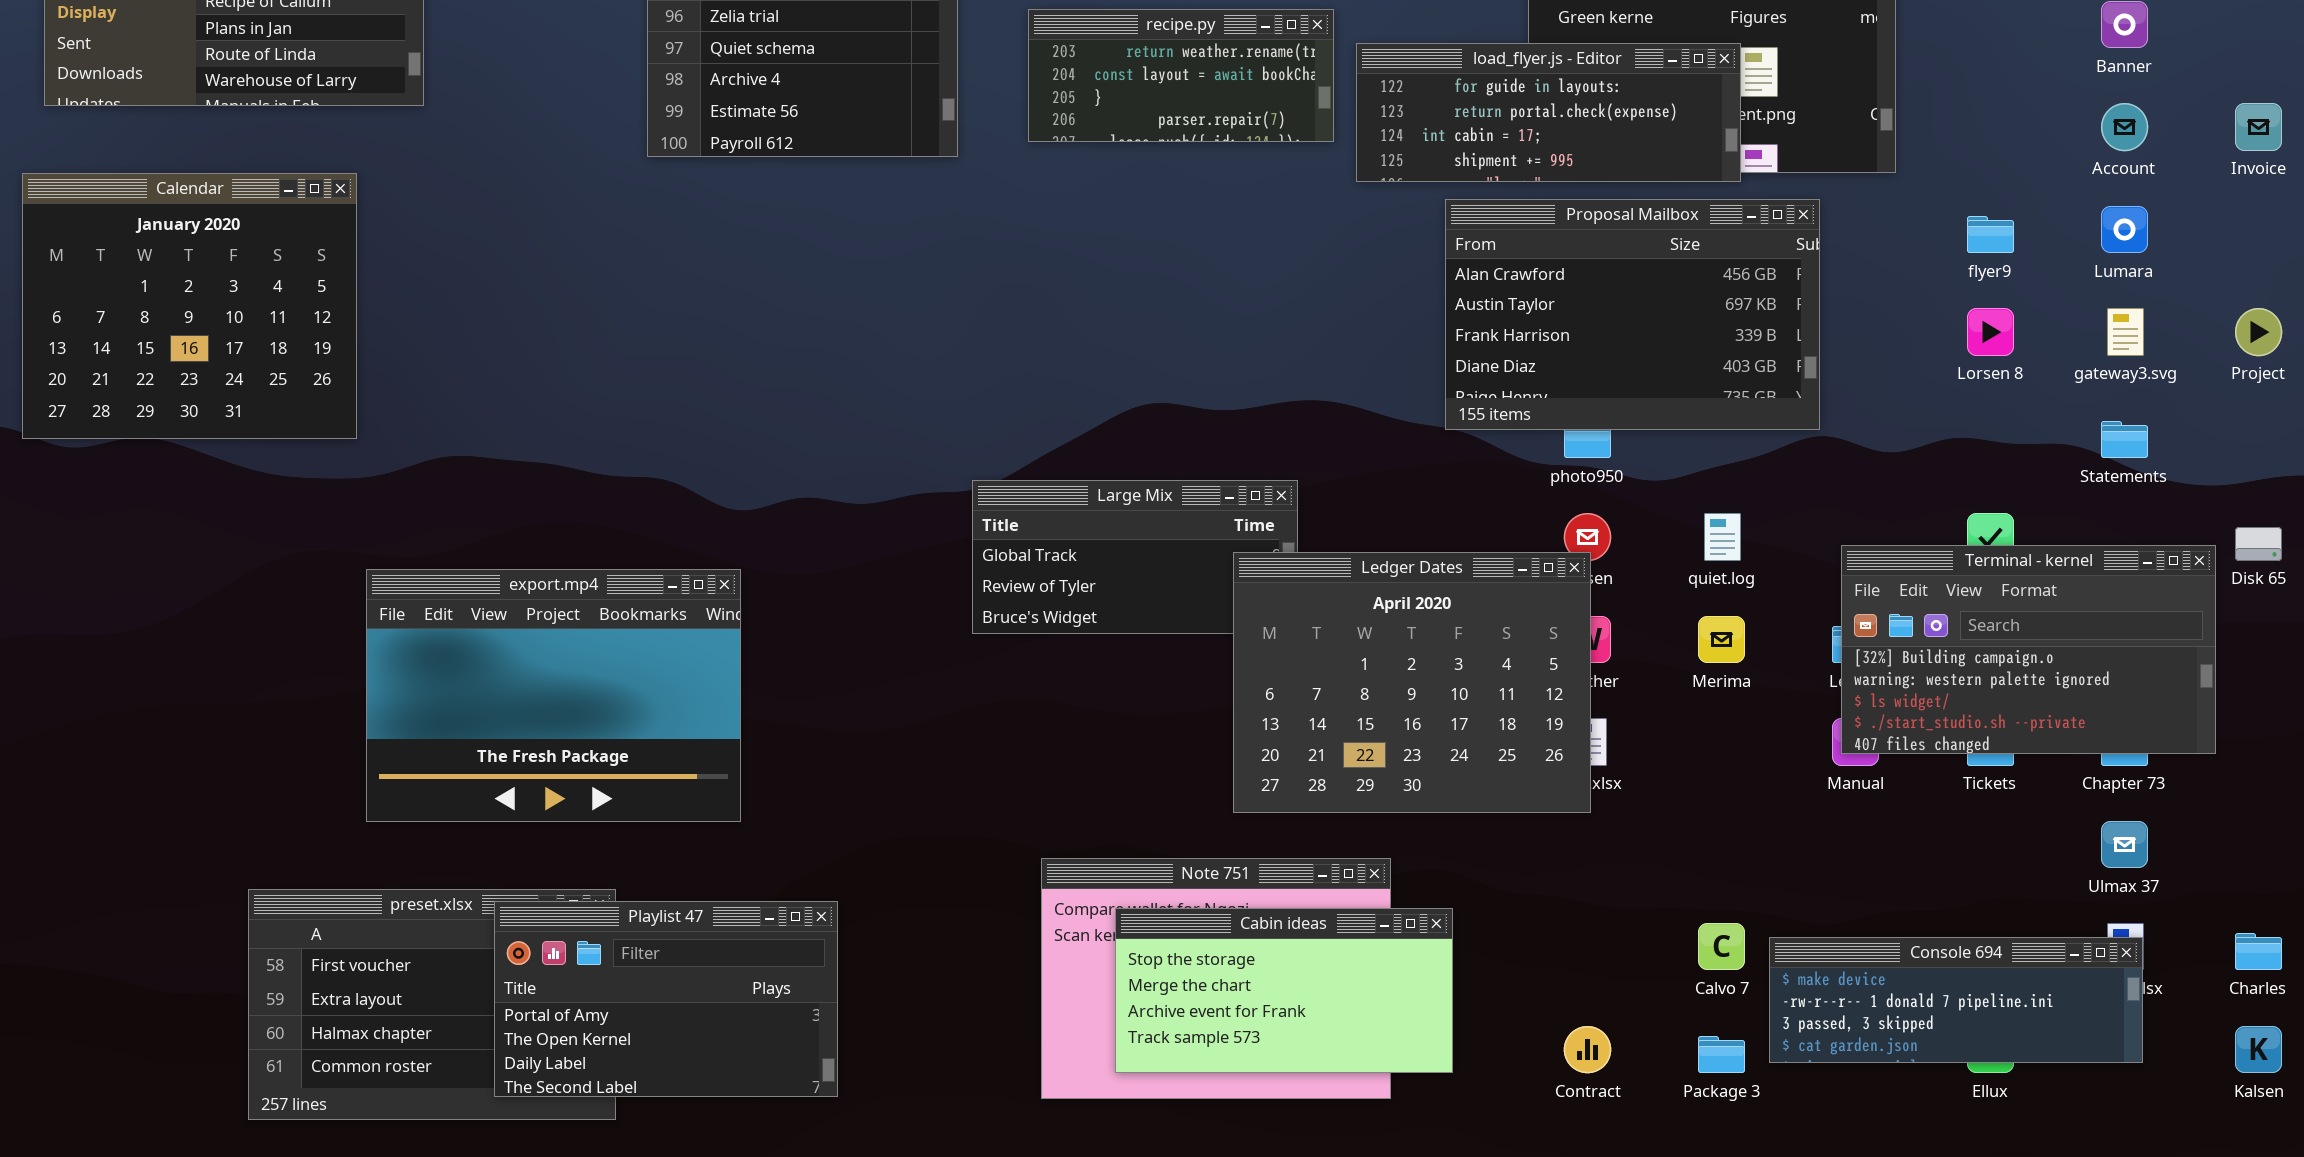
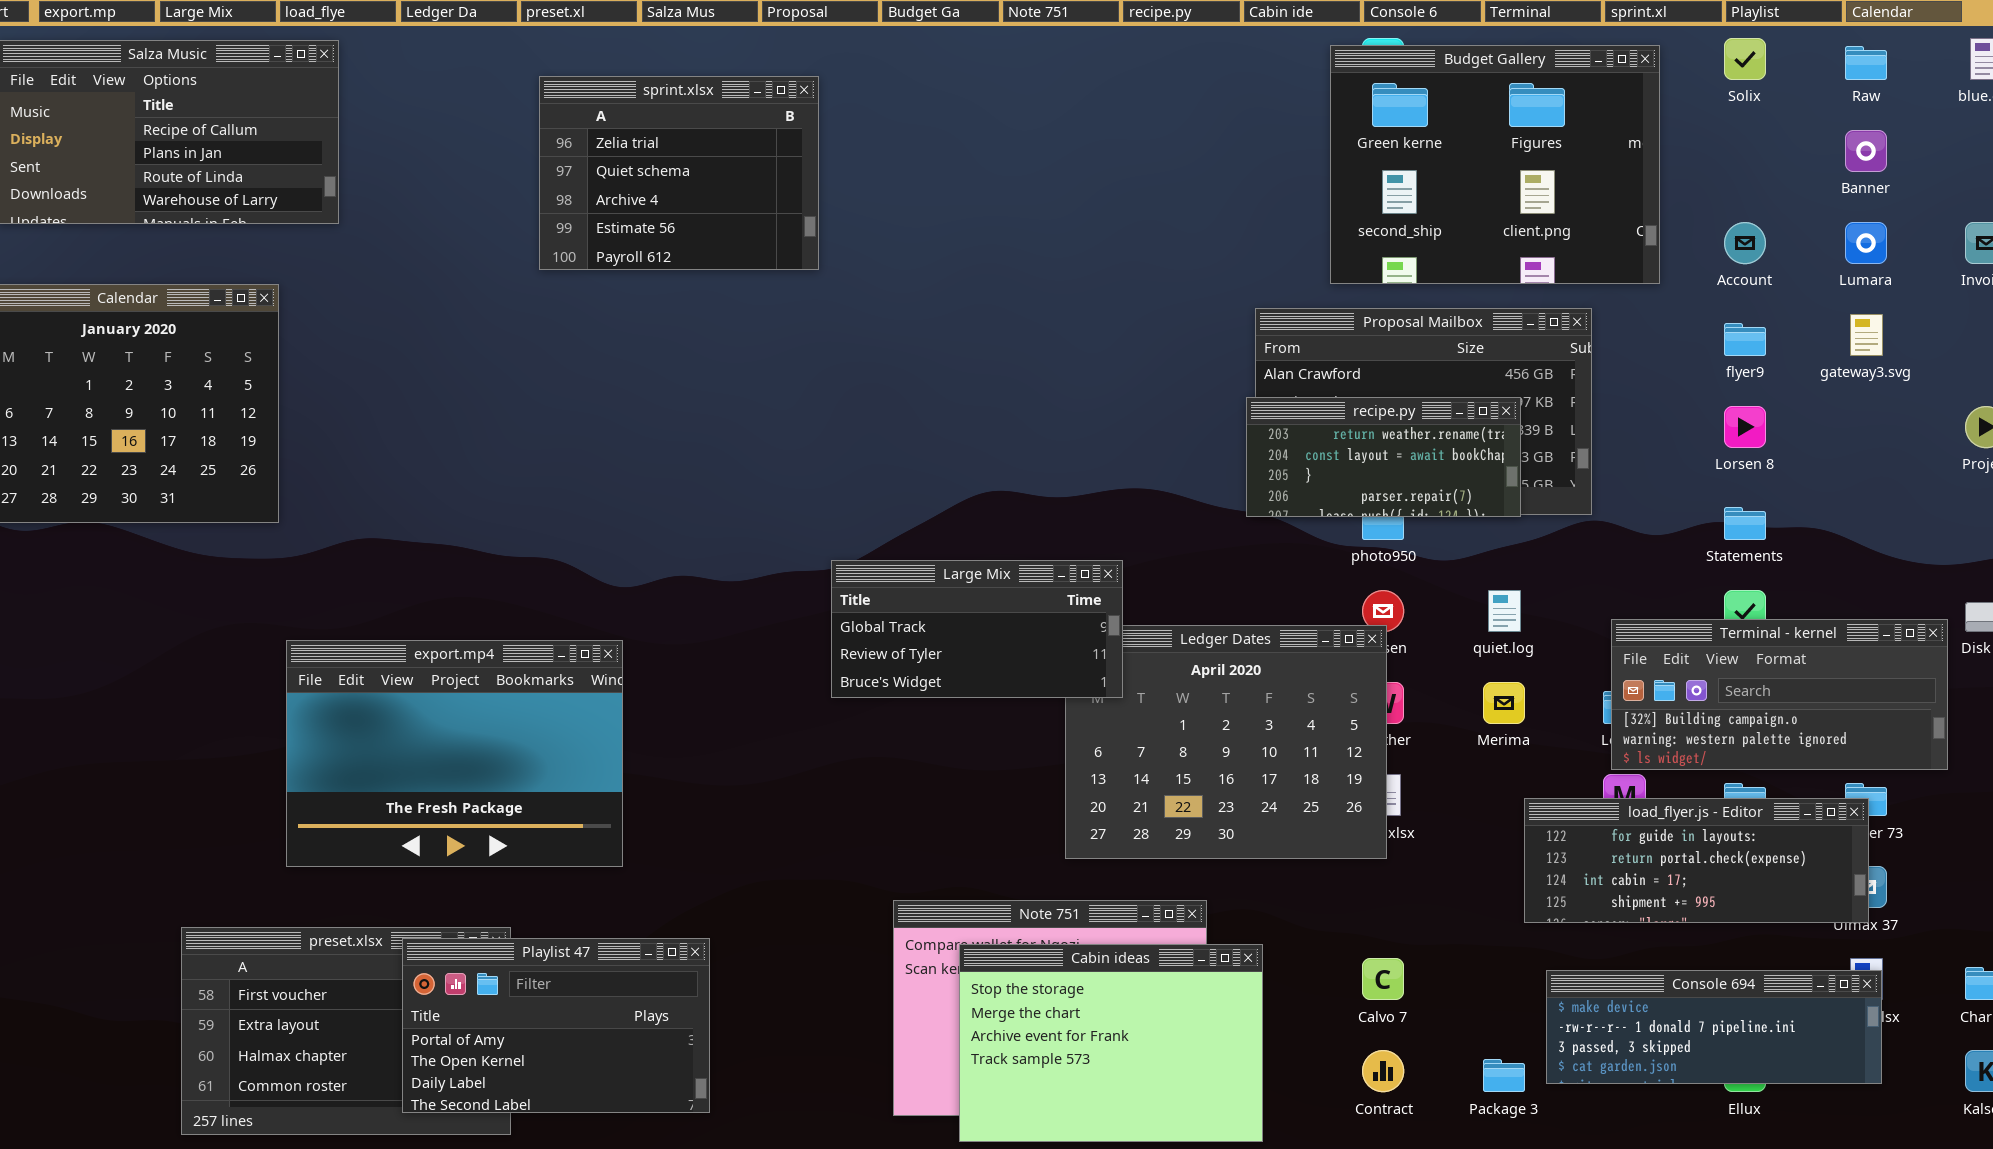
recipe.py: [1028,9,1334,142] -> [1246,397,1521,517], moved
load_flyer.js - Editor: [1356,43,1741,182] -> [1524,798,1869,923], moved
Account: [2101,103,2148,151] -> [1724,222,1766,264], moved
Lumara: [2101,206,2148,253] -> [1845,222,1887,264], moved
gateway3.svg: [2107,308,2144,356] -> [1850,314,1883,356], moved
Statements: [2101,421,2148,458] -> [1724,507,1766,540], moved
Large Mix: [972,480,1298,634] -> [831,560,1123,698], raised
Terminal - kernel: [1841,545,2216,754] -> [1611,619,1948,770], resized
Cabin ideas: [1115,908,1453,1073] -> [959,944,1263,1142], resized
Calvo 7: [1698,923,1745,970] -> [1362,958,1404,1000], moved

